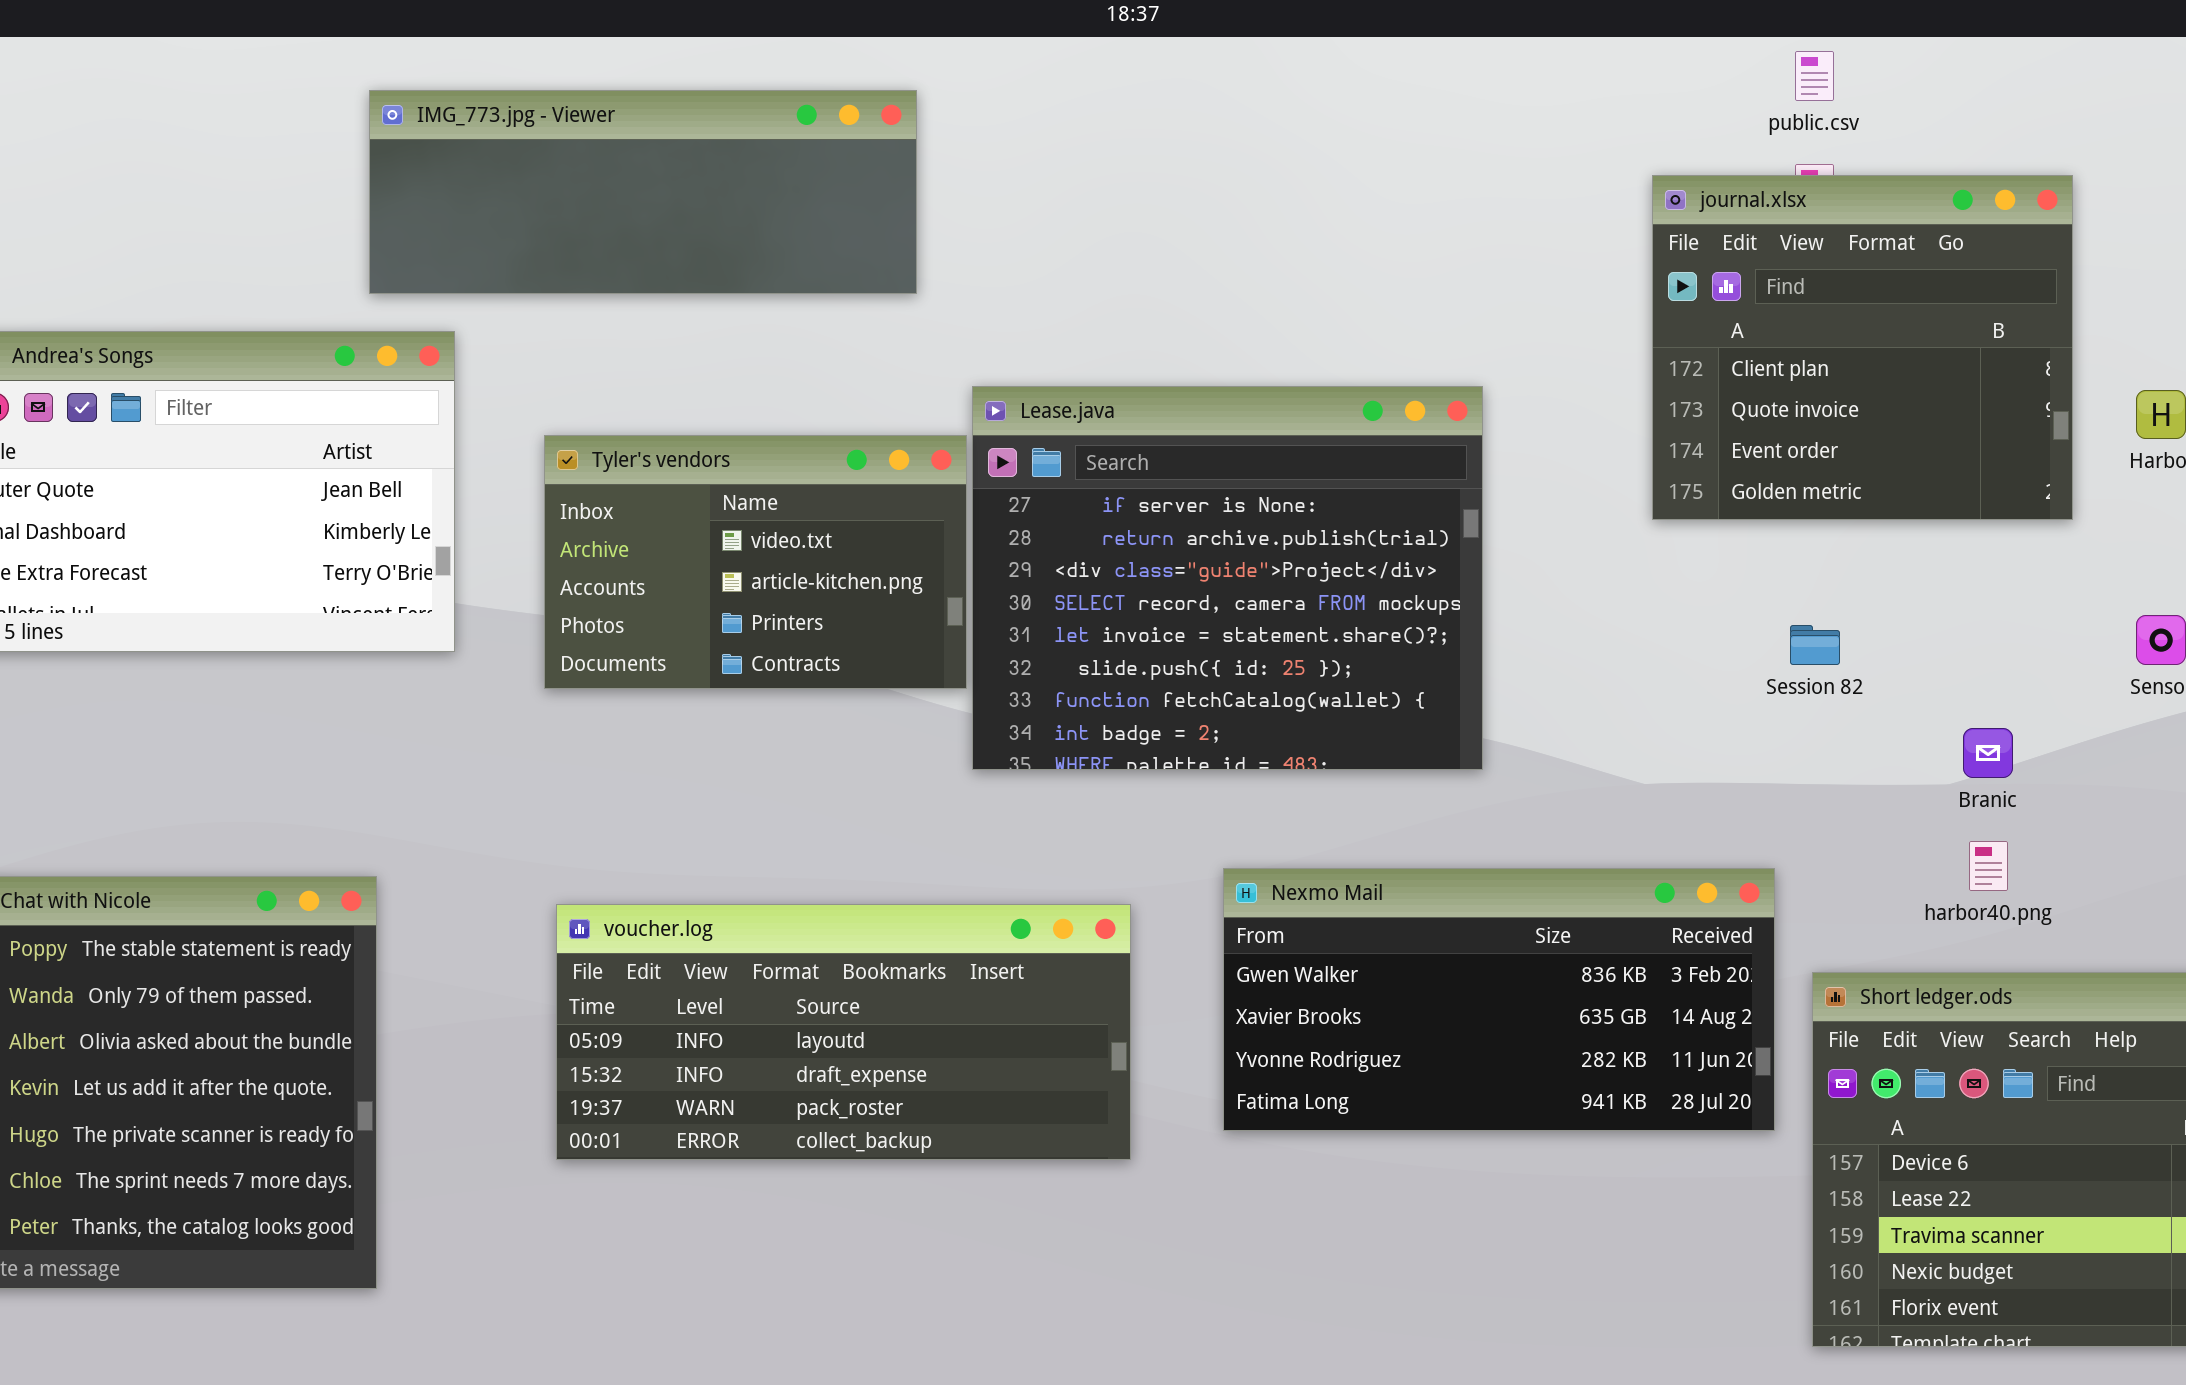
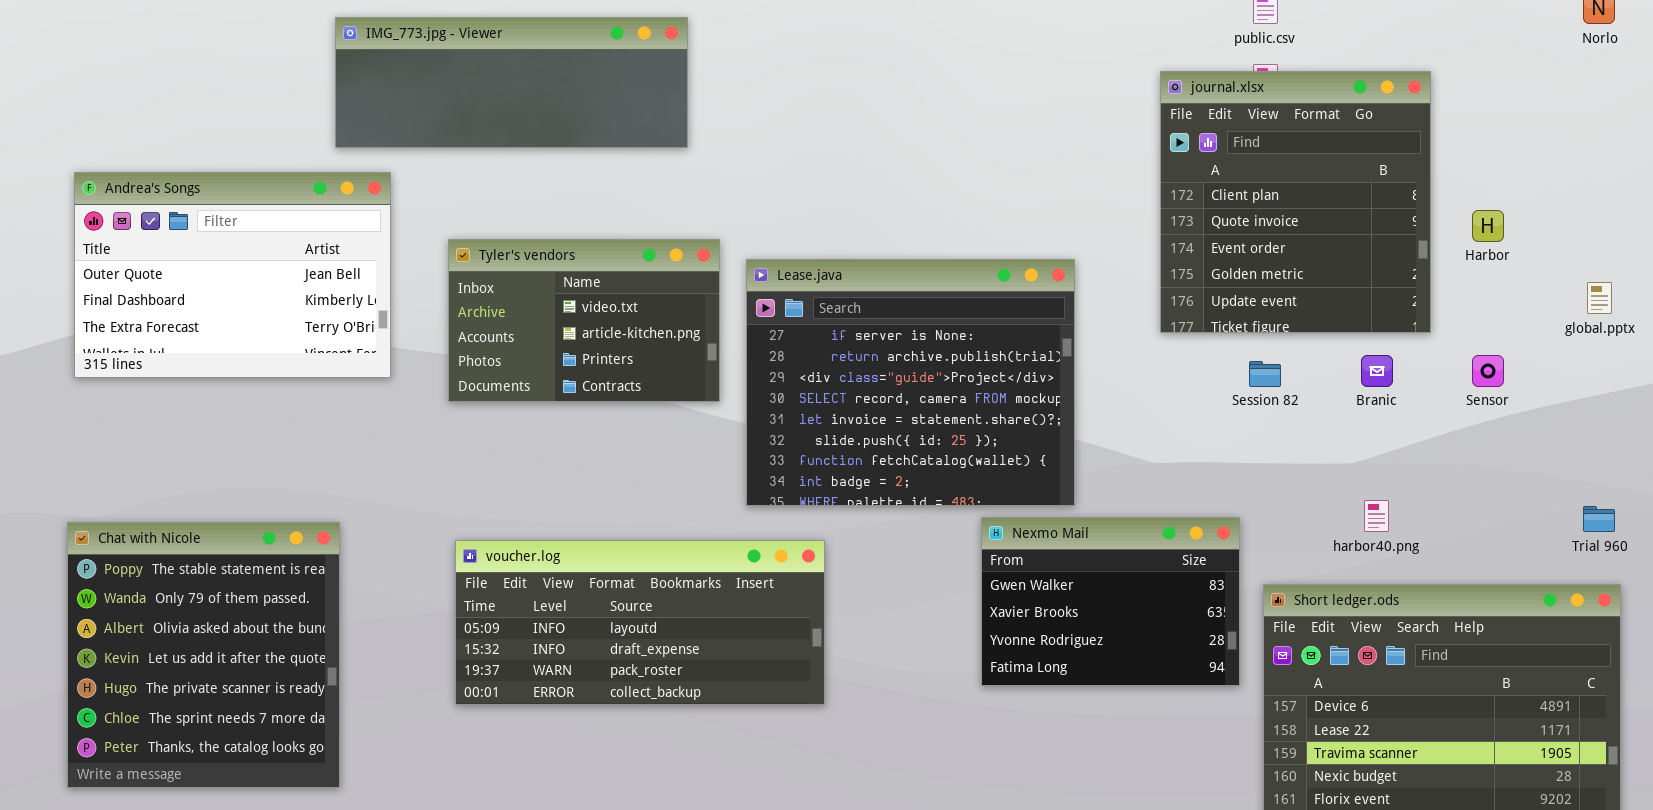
journal.xlsx: [1652,175,2073,520] -> [1160,71,1431,333], resized
Lease.java: [972,386,1483,770] -> [746,259,1075,506], moved
Branic: [1963,728,2013,778] -> [1361,355,1393,387], moved
Nexmo Mail: [1223,868,1775,1131] -> [981,517,1240,686], resized

